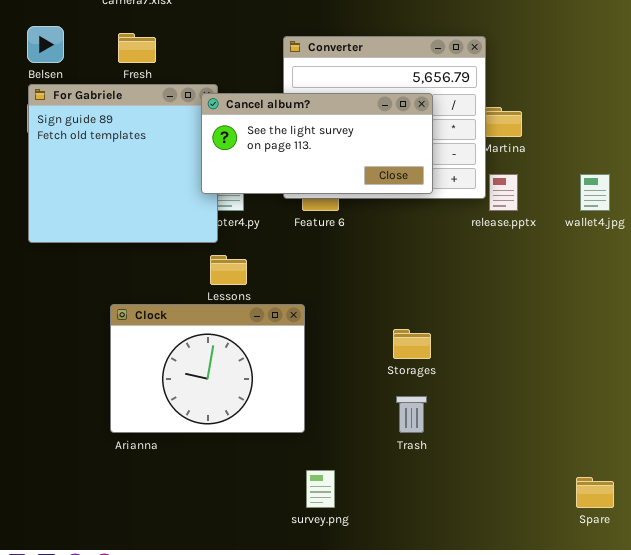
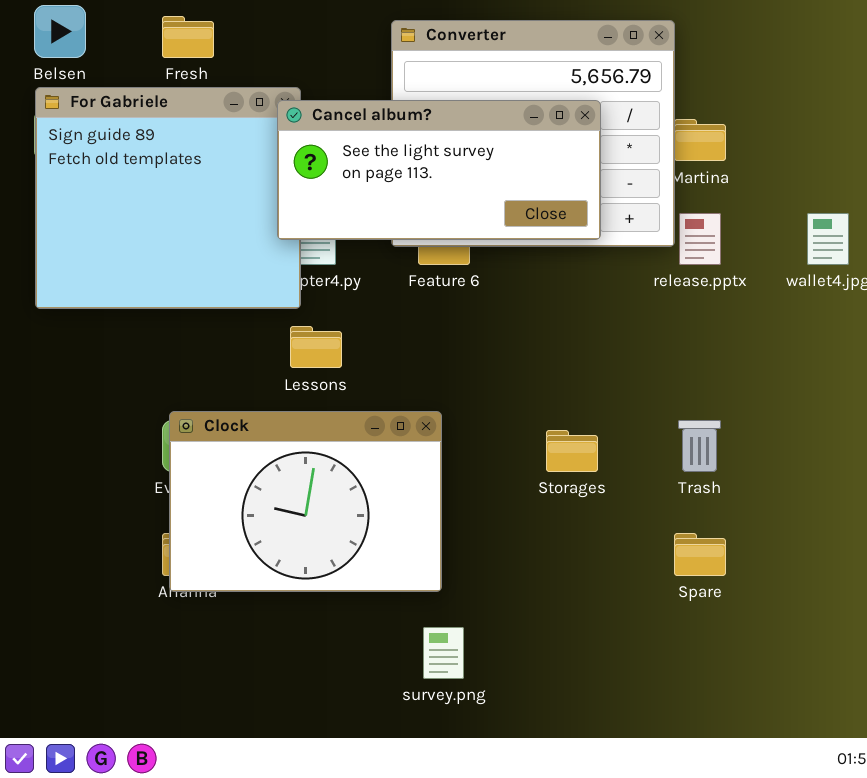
Clock: [110,304,305,433] -> [169,411,442,592], moved
Trash: [396,396,427,433] -> [678,420,721,472], moved
Spare: [576,477,614,508] -> [674,533,726,576], moved

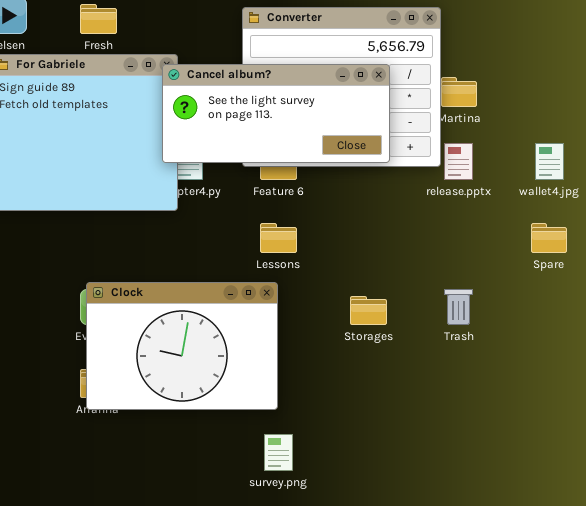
Lessons: [290,326,342,368] -> [260,223,297,253], moved
Spare: [674,533,726,576] -> [531,223,567,253], moved

